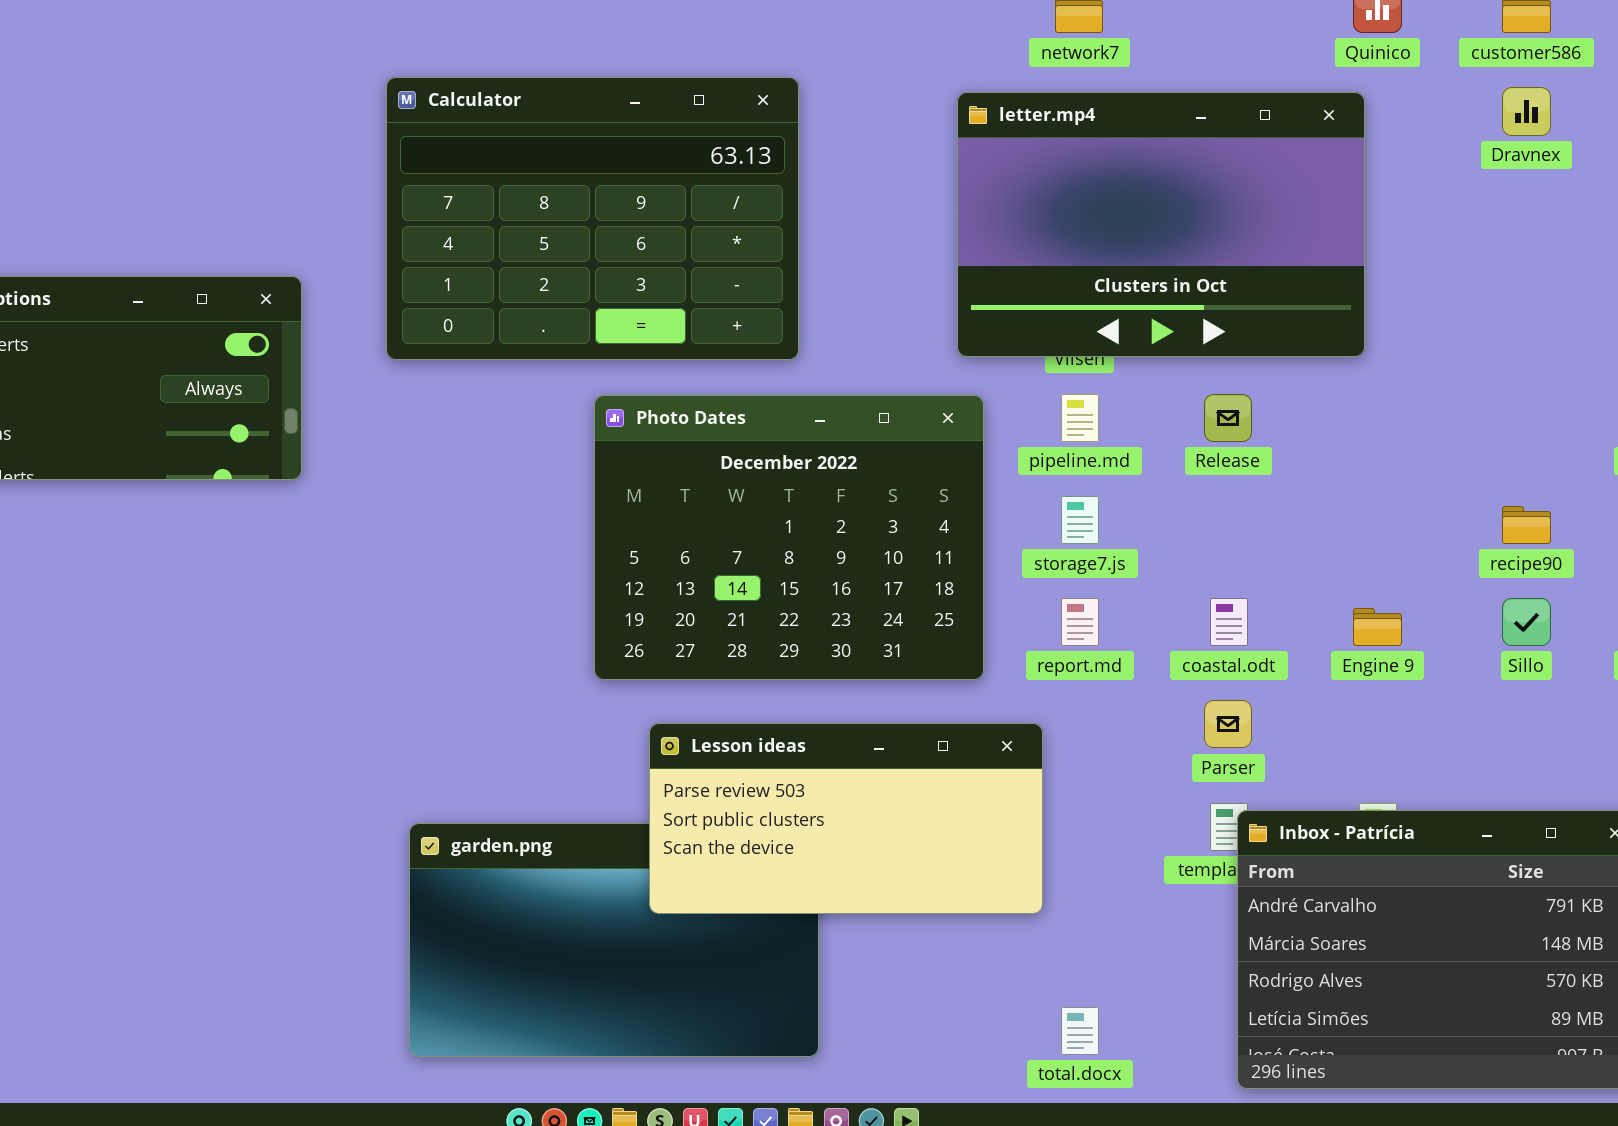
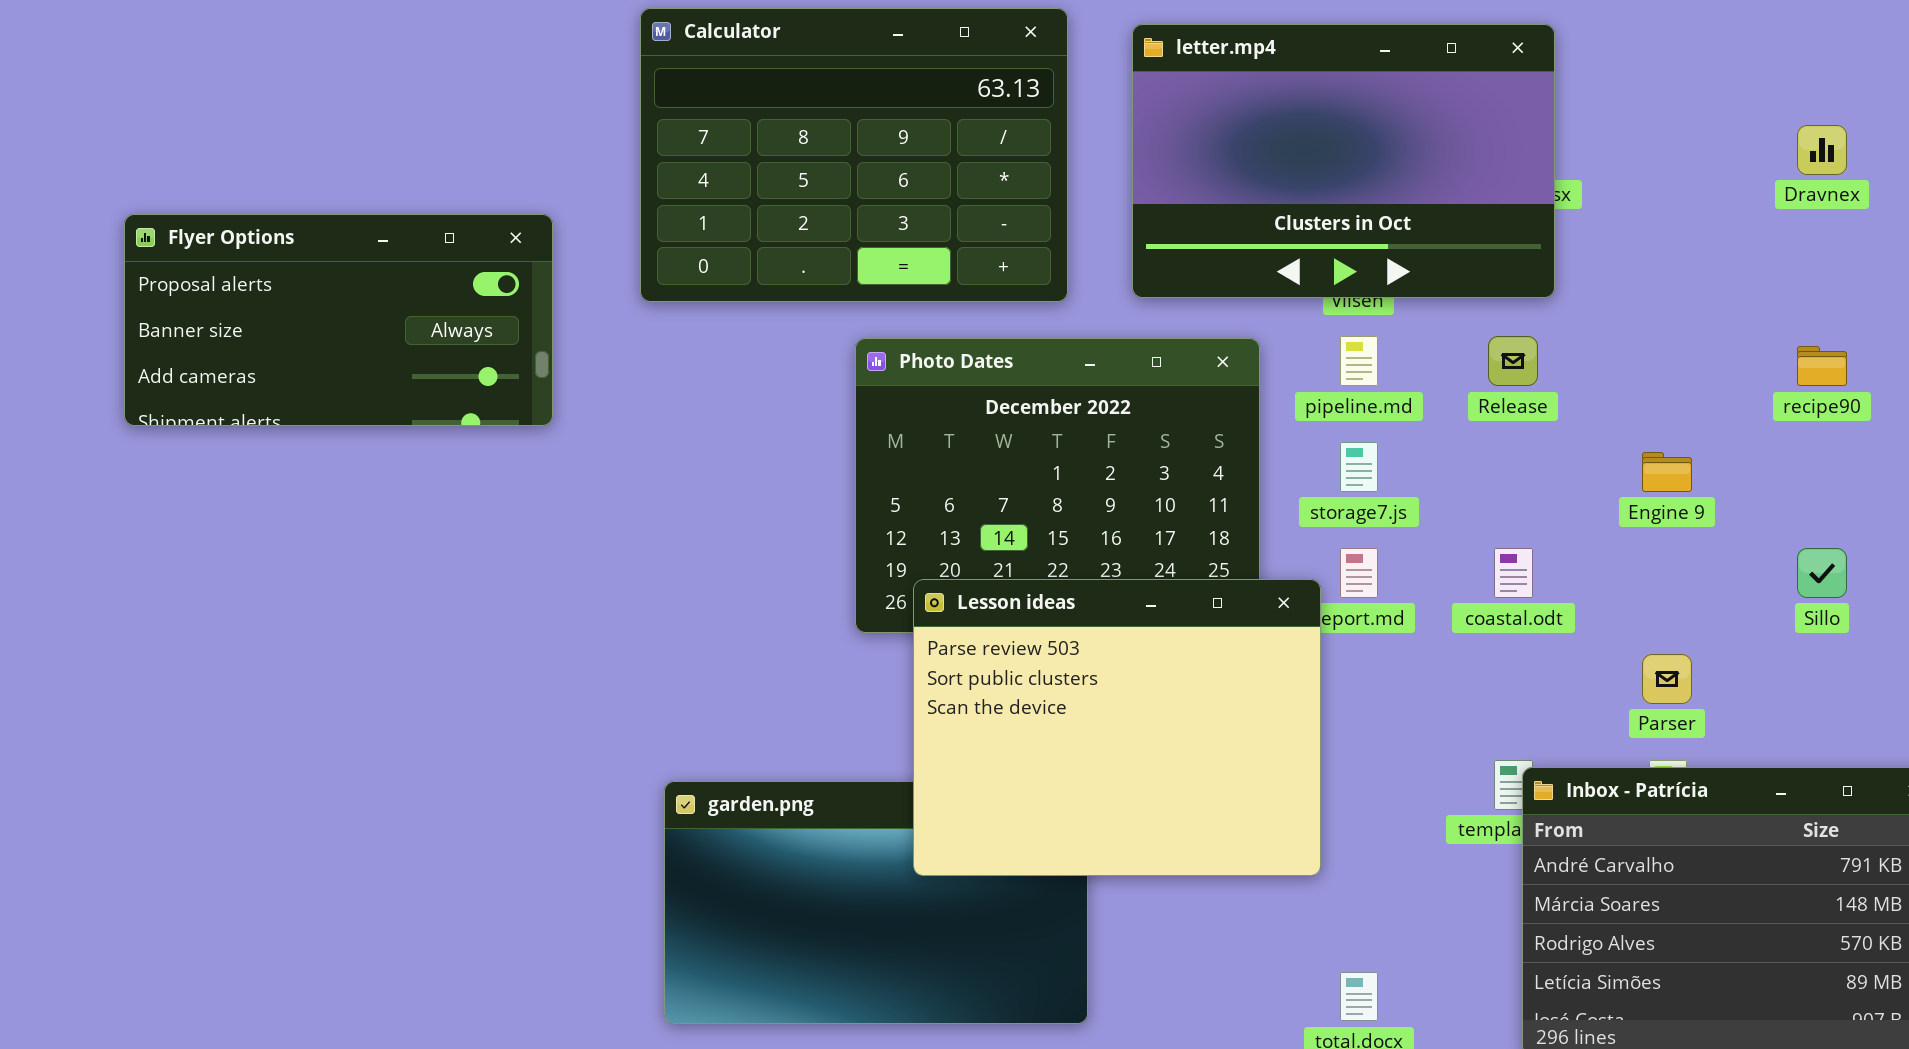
Dravnex: [1502,87,1551,136] -> [1797,125,1847,175], moved
letter.mp4: [957,92,1365,357] -> [1132,24,1555,298], moved
recipe90: [1502,506,1551,544] -> [1797,346,1847,386], moved
Engine 9: [1353,608,1402,646] -> [1642,452,1692,492], moved
Parser: [1204,700,1252,748] -> [1642,654,1692,704], moved
Lesson ideas: [649,723,1043,914] -> [913,579,1321,876], resized

